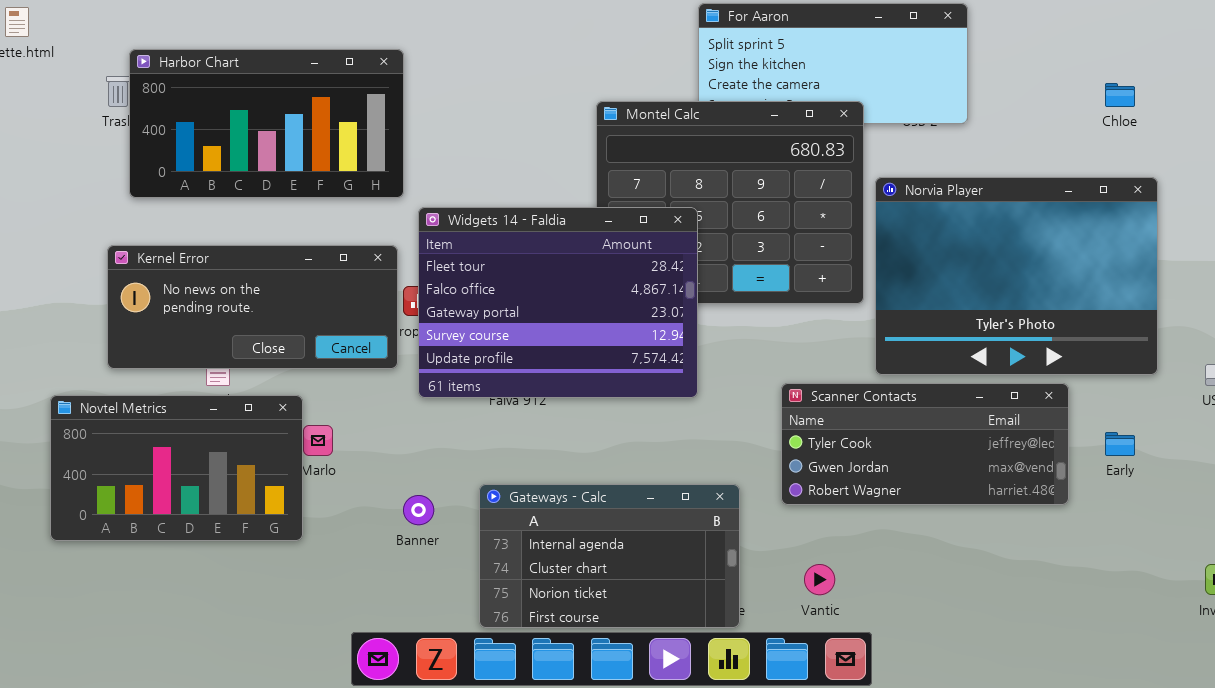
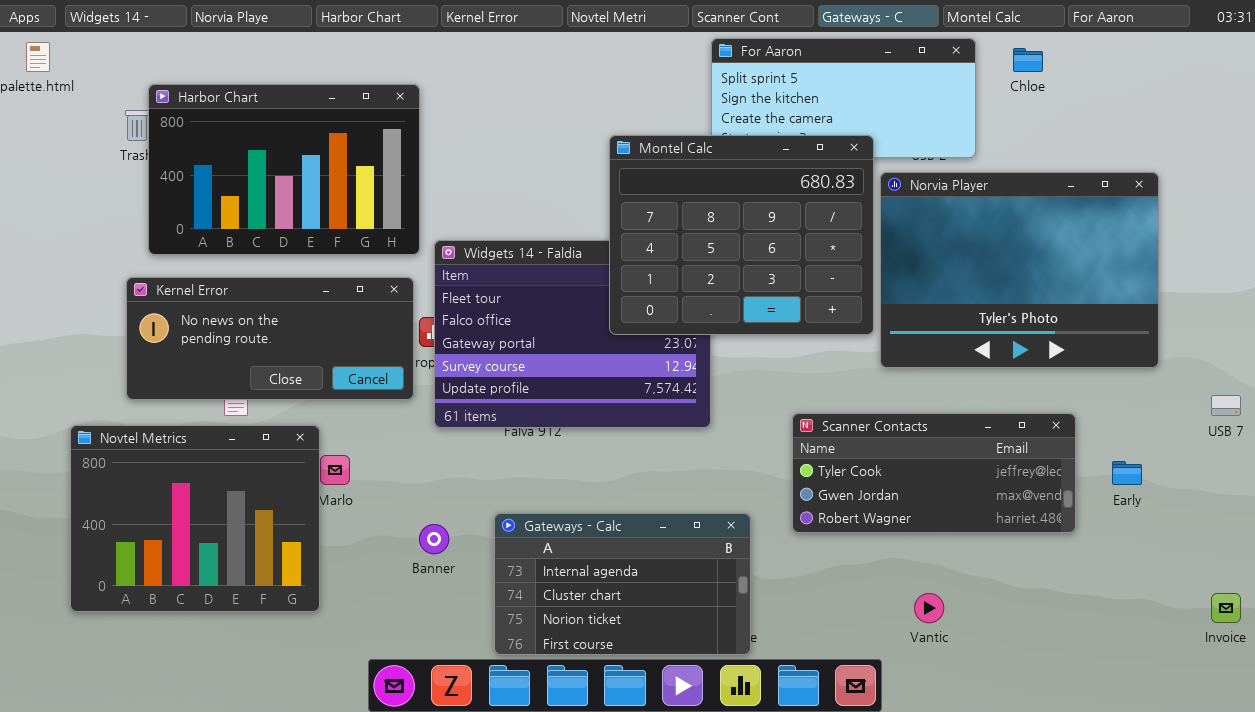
Harbor Chart: [129,49,404,198] -> [148,84,420,255], resized
Chloe: [1105,83,1135,107] -> [1013,48,1043,72], moved
Montel Calc: [596,101,864,304] -> [609,135,874,335], raised
Norvia Player: [875,177,1158,375] -> [880,172,1159,368], moved
Novtel Metrics: [50,395,303,541] -> [70,425,320,612], resized
Vantic: [804,564,835,595] -> [914,593,944,623], moved

